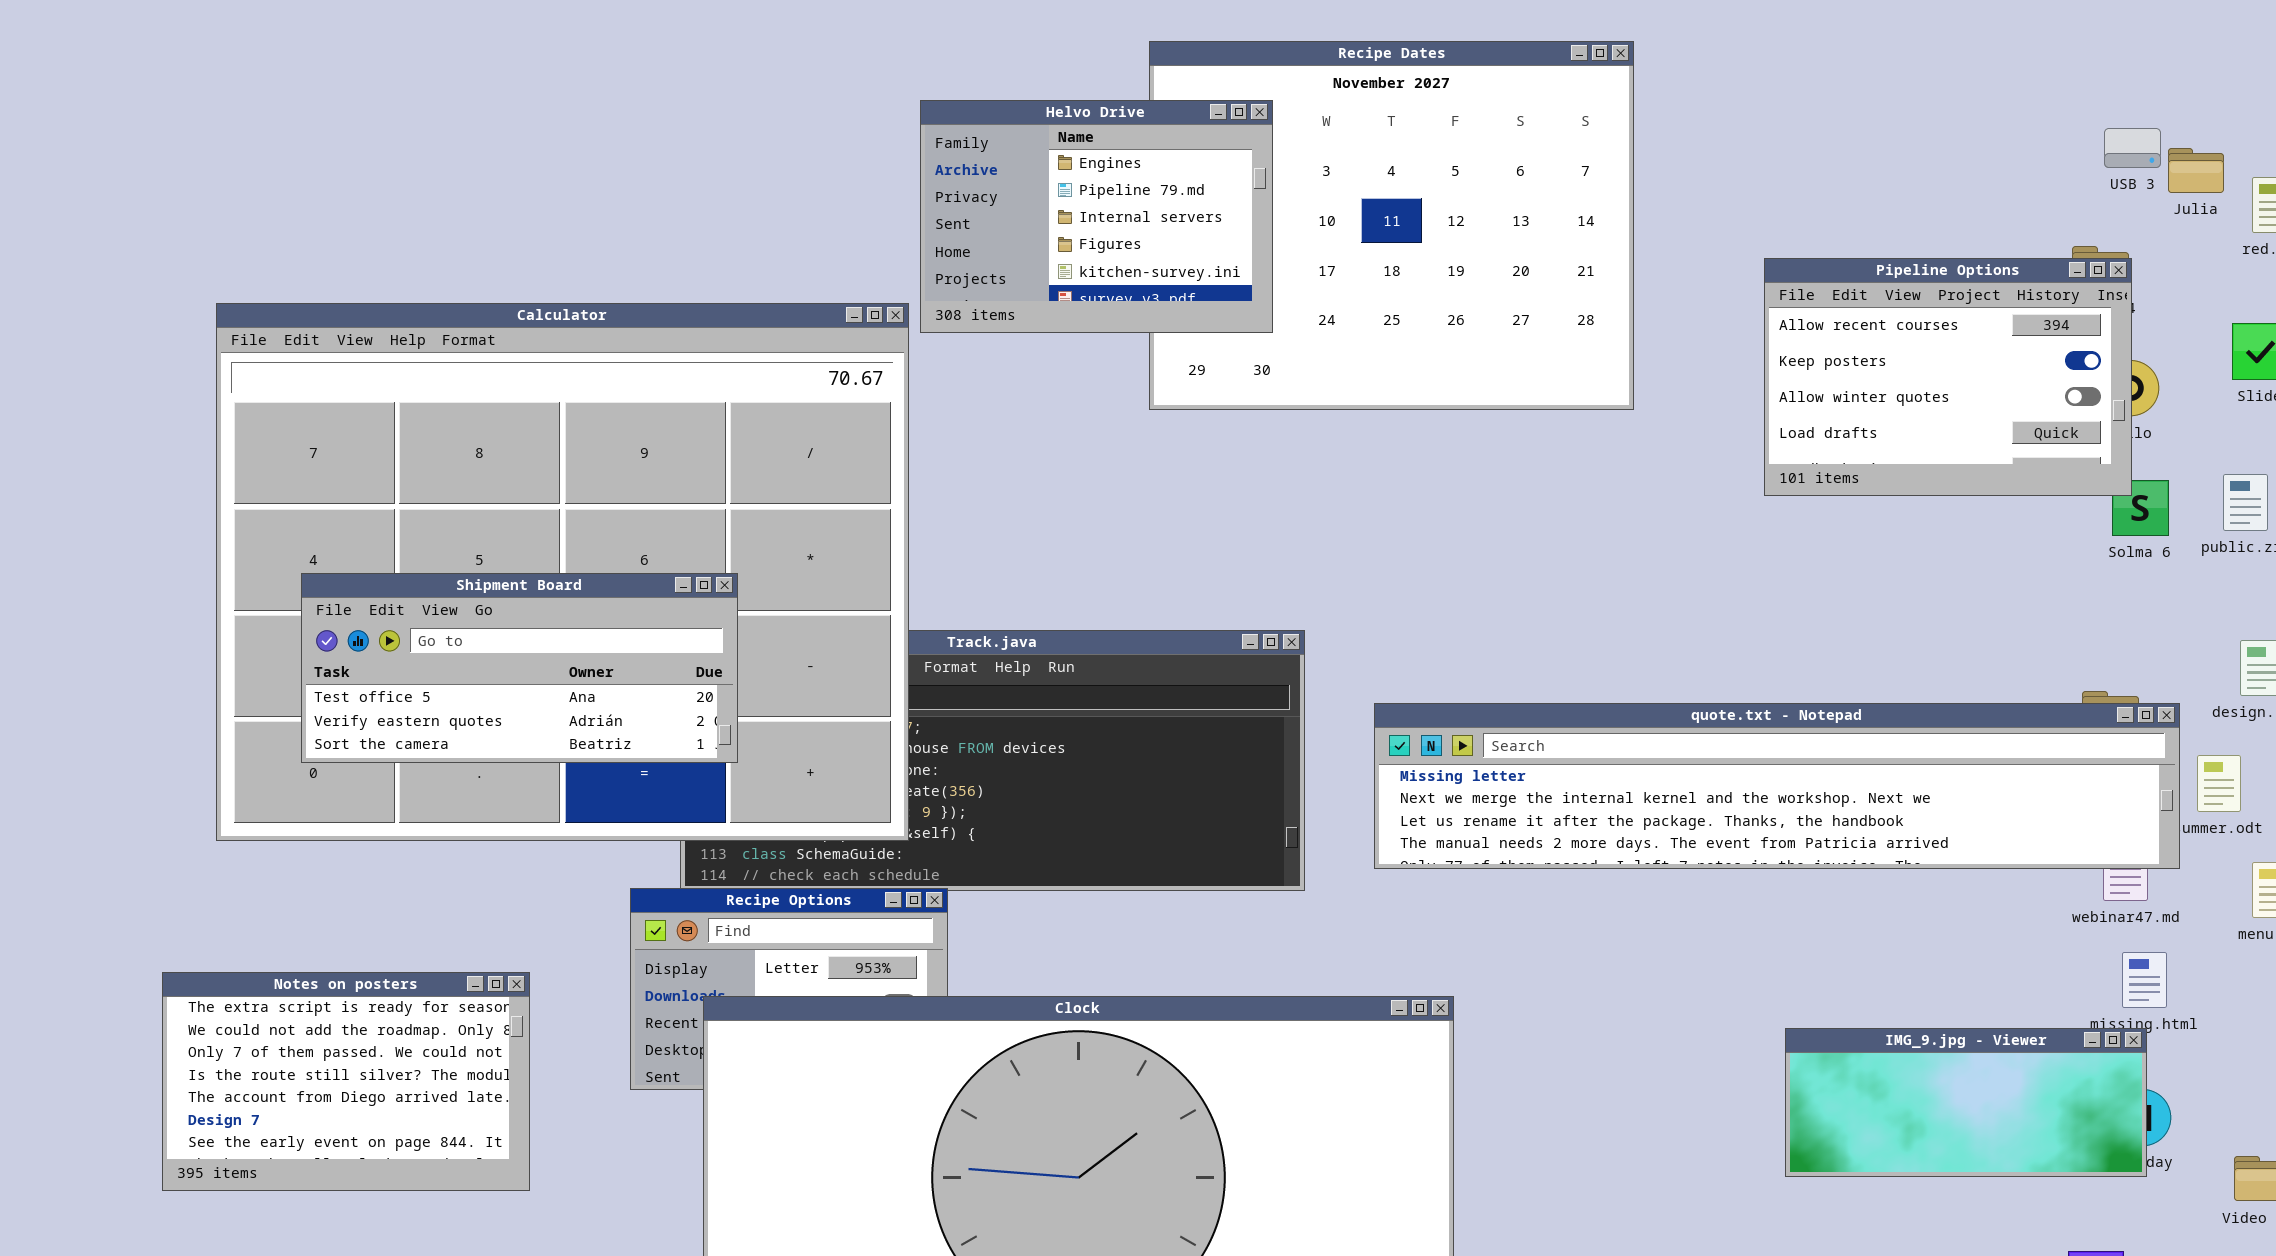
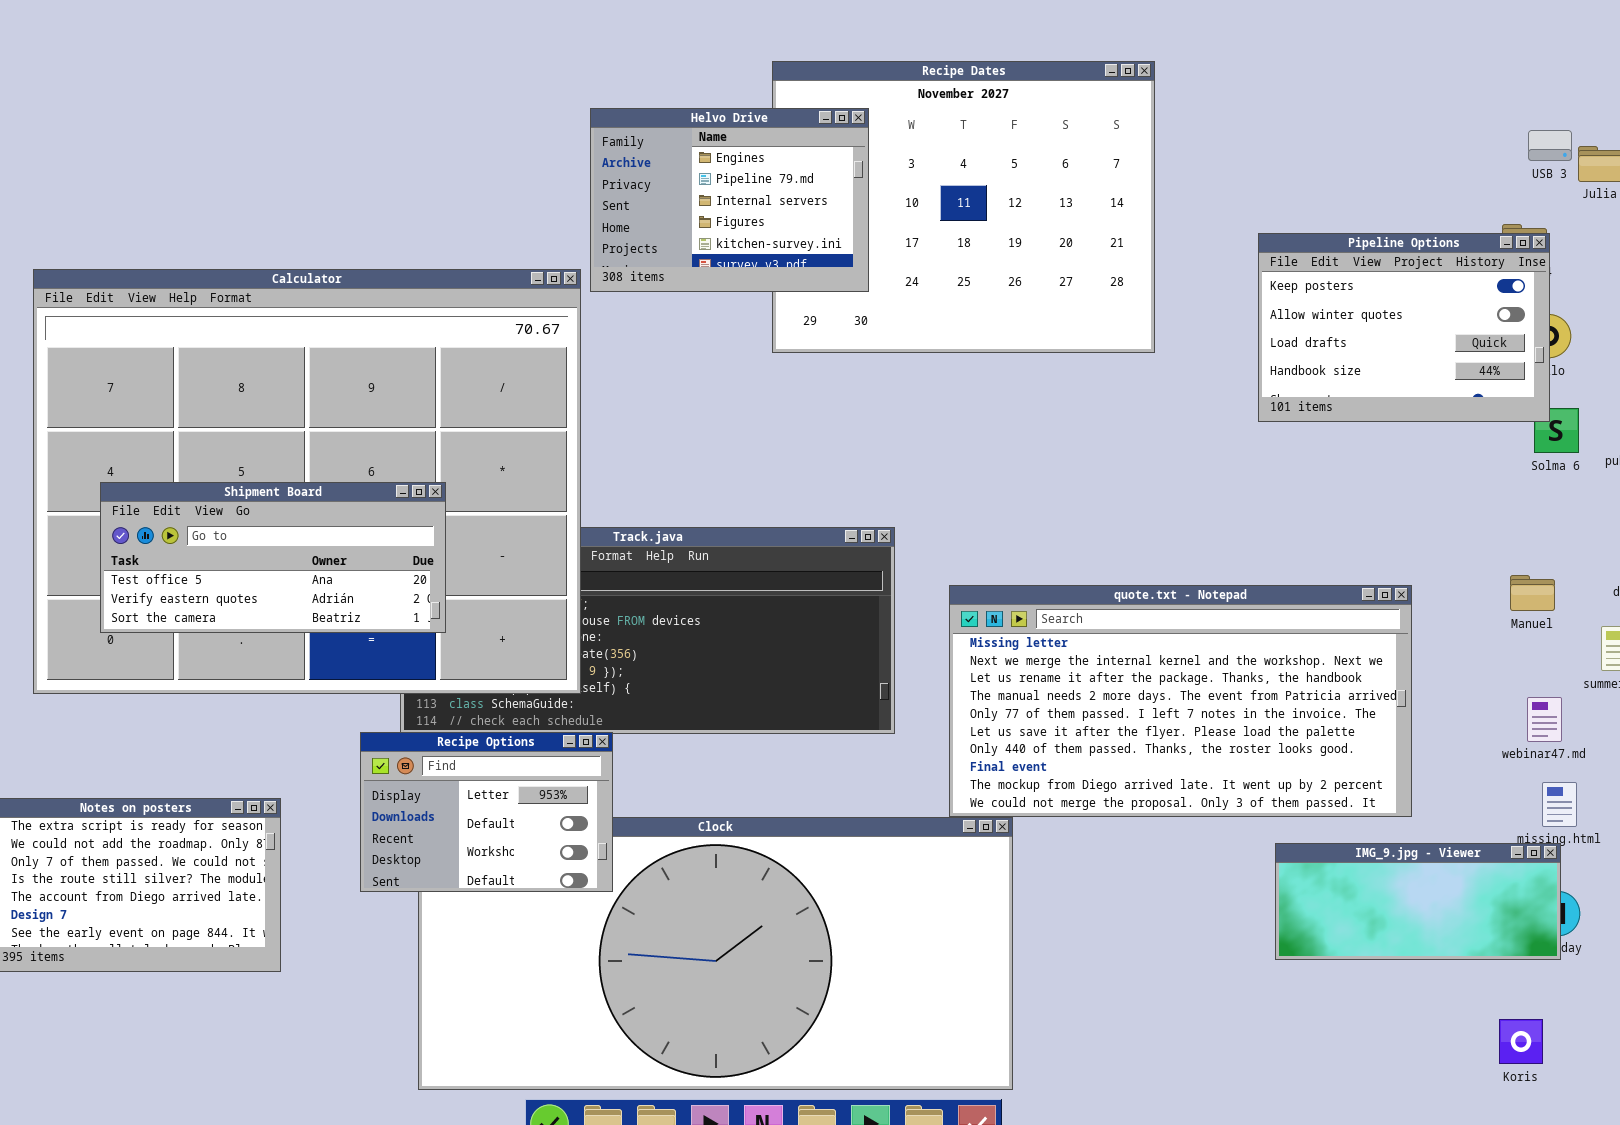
Pipeline Options: [1764,258,2132,496] -> [1258,233,1550,422], scrolled down 1 row
quote.txt - Notepad: [1374,703,2180,869] -> [949,585,1412,817], resized
Recipe Options: [630,888,948,1090] -> [360,732,613,892], raised

